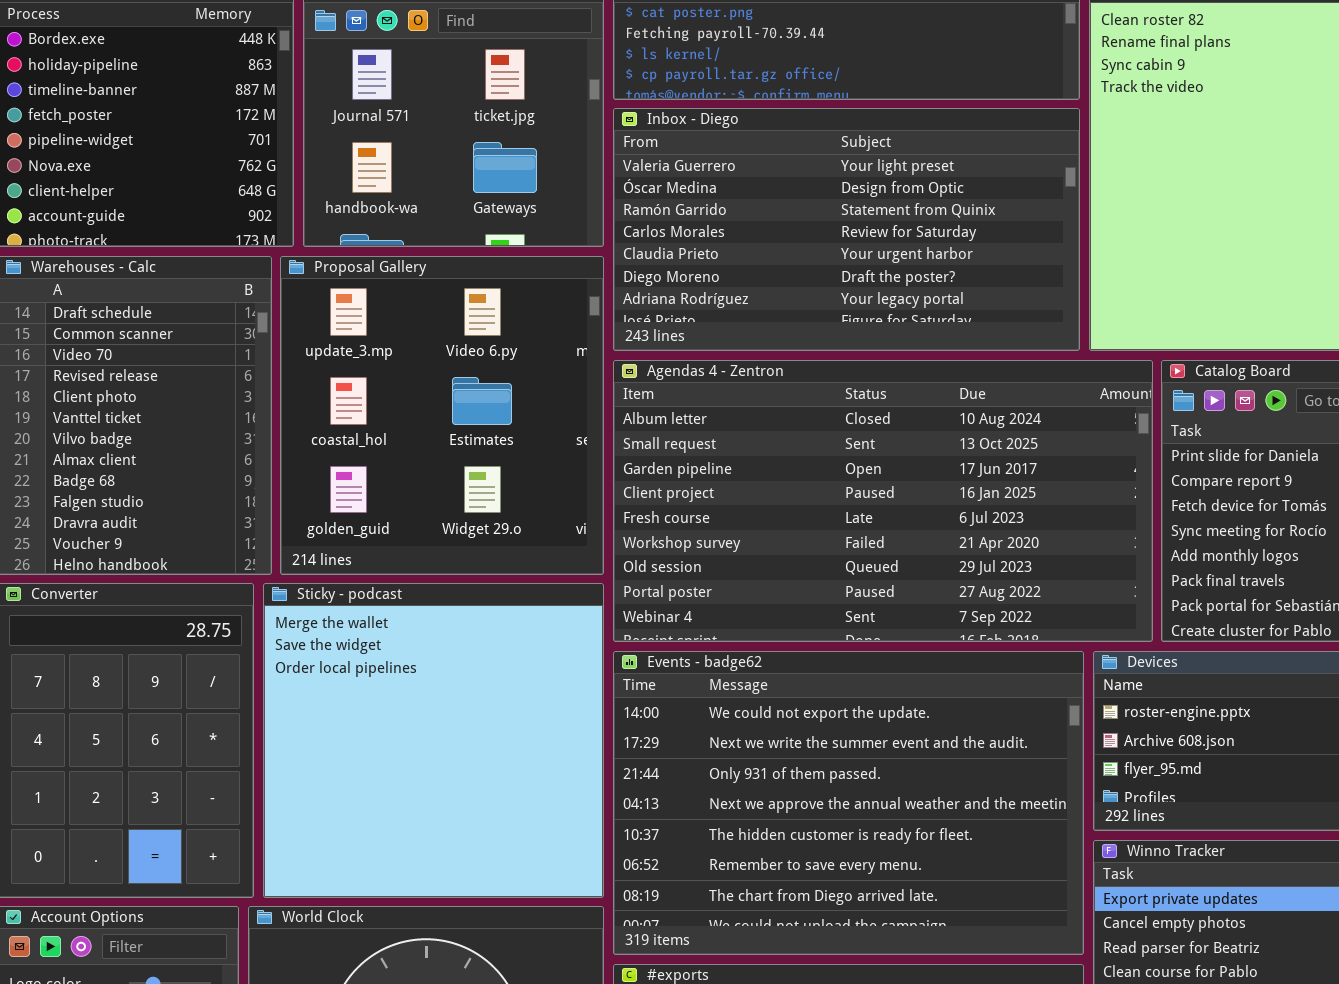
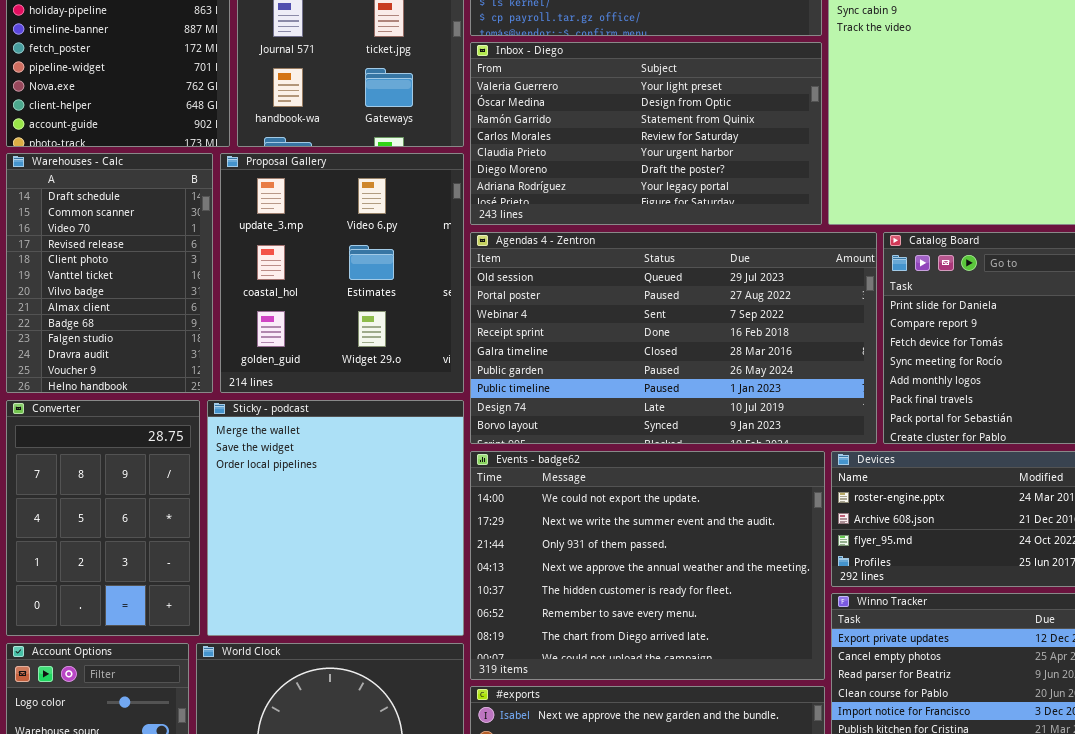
Agendas 4 - Zentron: [613,360,1153,642] -> [470,232,877,444], scrolled down 6 rows

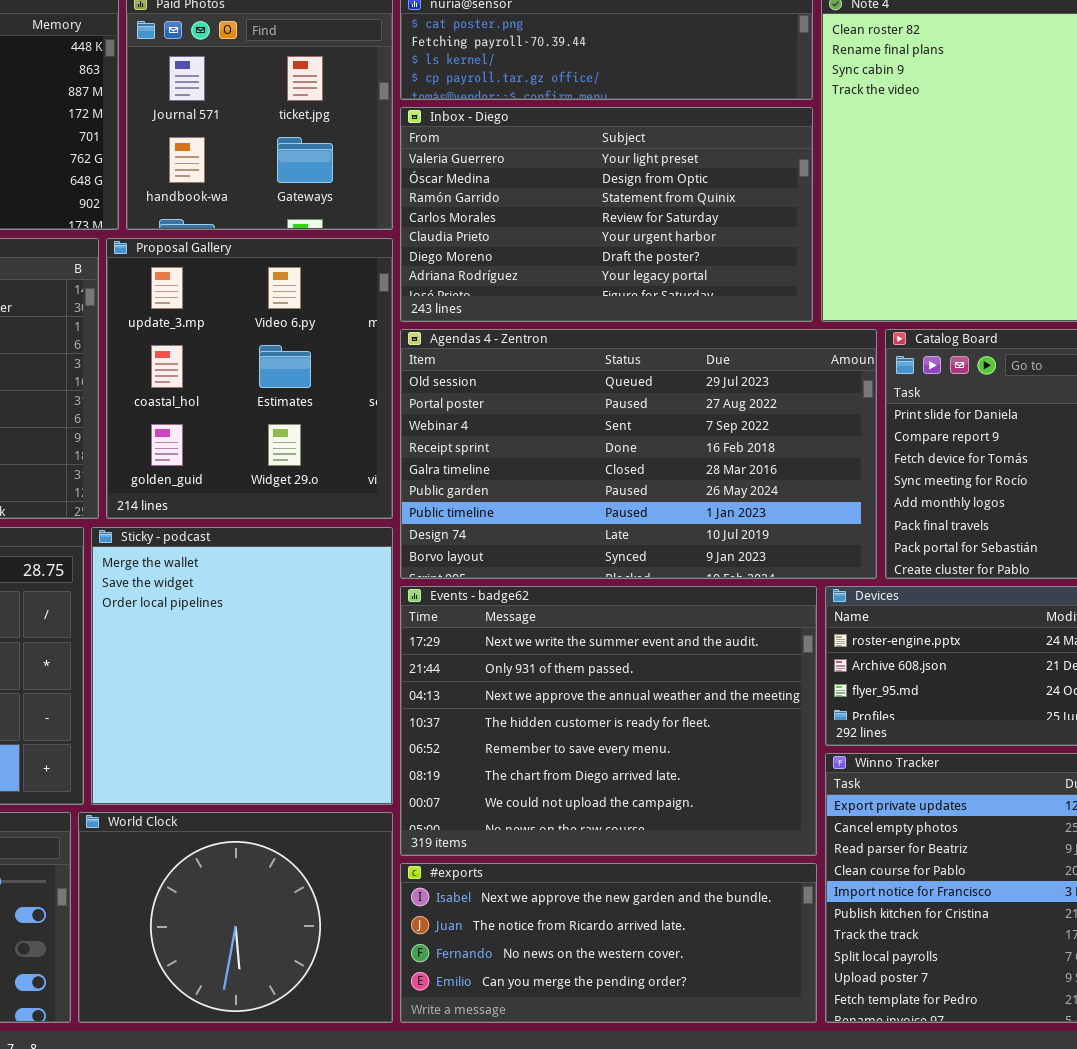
Events - badge62: [470,451,825,680] -> [400,586,817,856], scrolled down 1 row

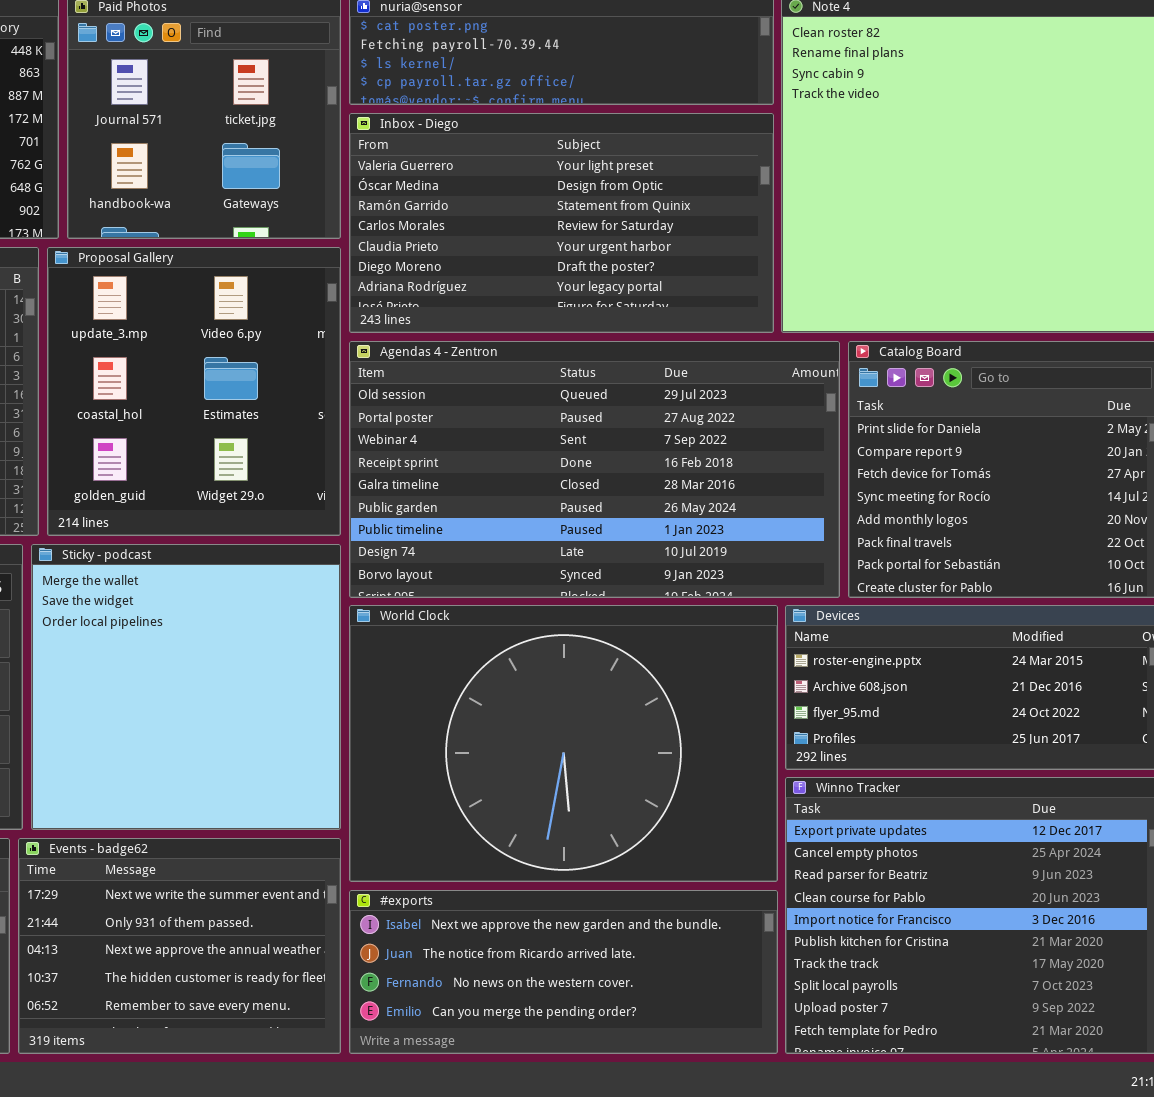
Events - badge62: [400,586,817,856] -> [18,838,341,1054], moved, resized
World Clock: [78,812,393,1023] -> [349,605,778,882], moved, resized

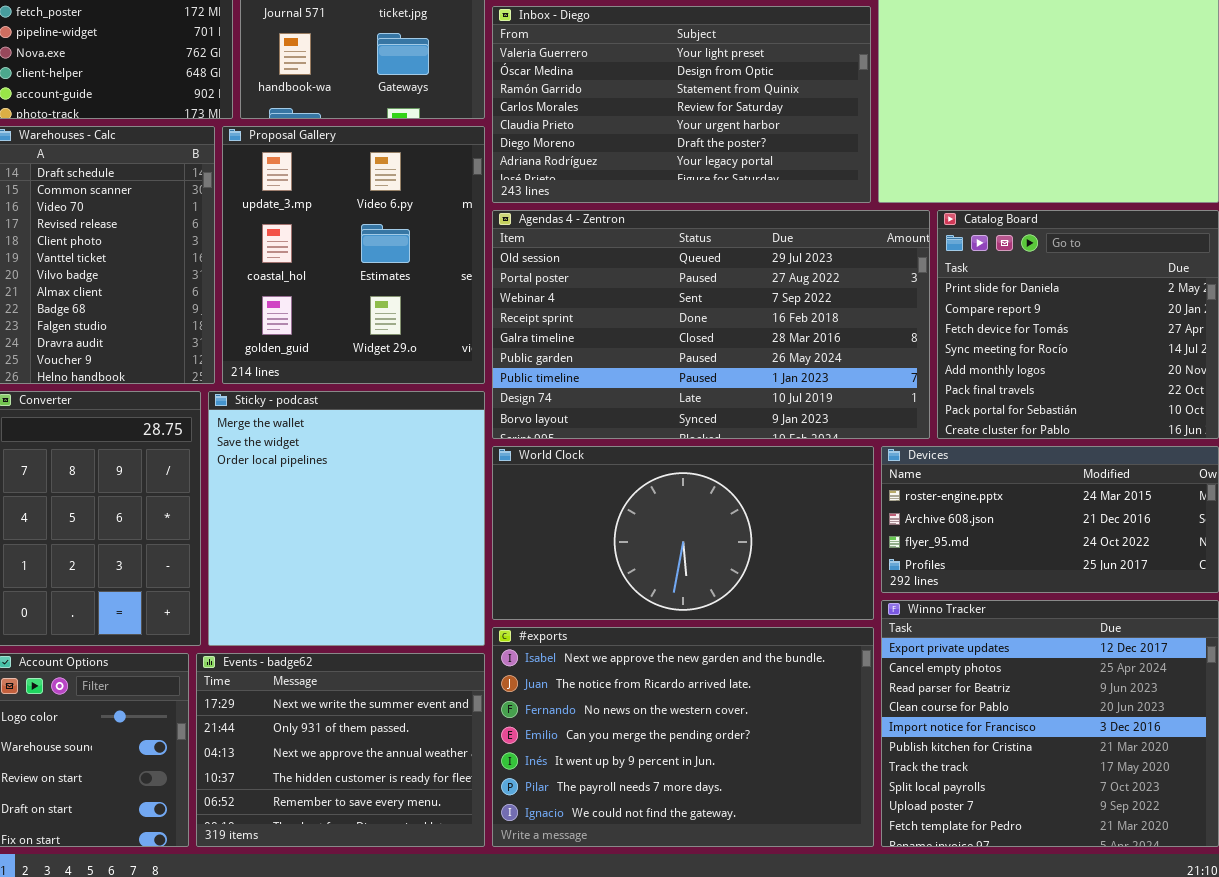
World Clock: [349,605,778,882] -> [492,446,874,620], resized
#exports: [349,890,778,1054] -> [492,627,874,847], resized

